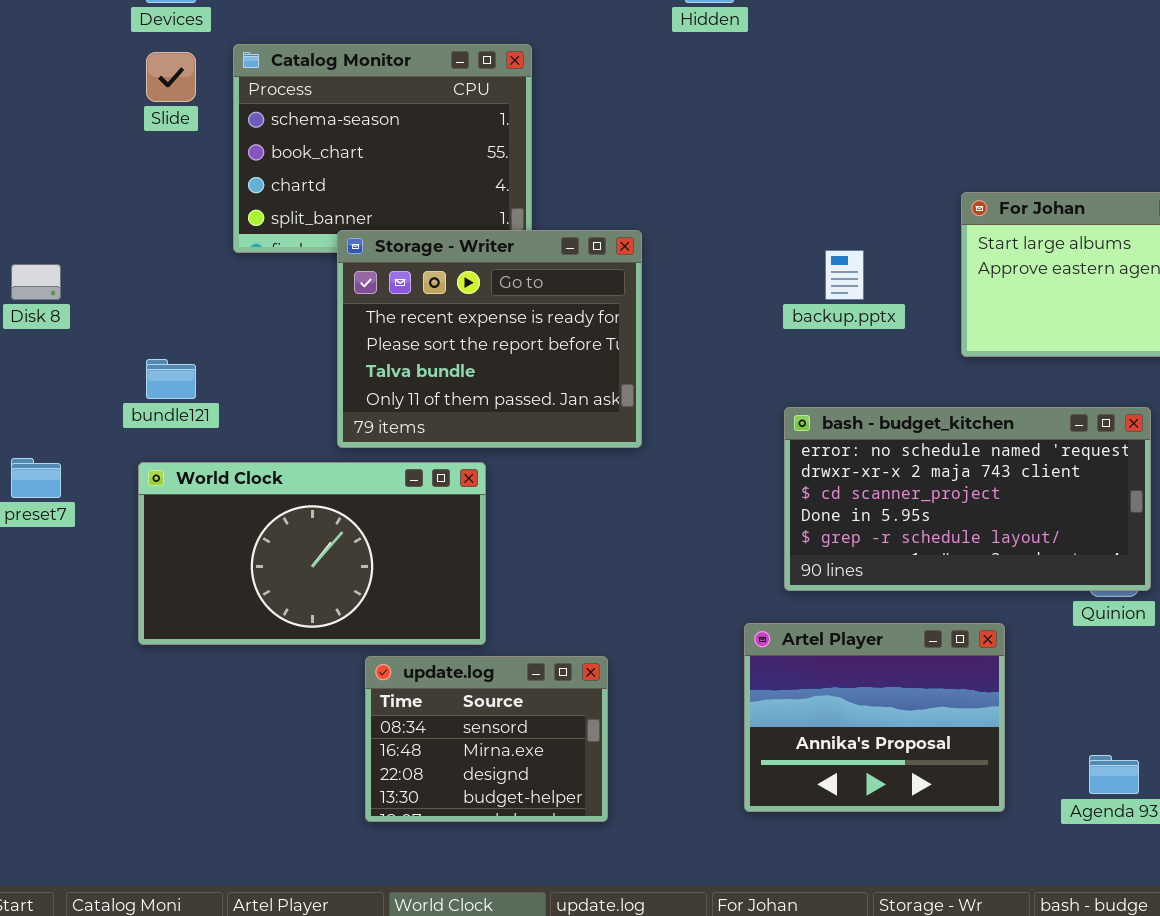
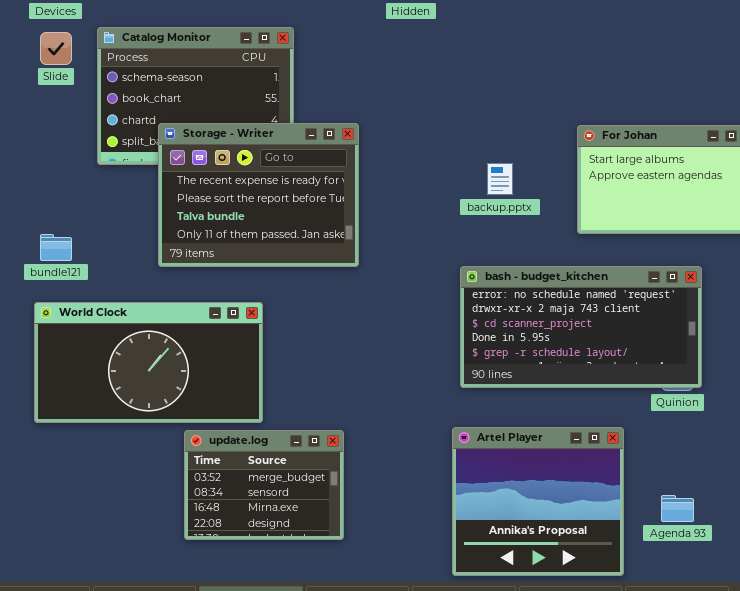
Storage - Writer: [337,230,642,448] -> [158,123,359,267], moved
Artel Player: [744,623,1005,812] -> [452,427,624,576], moved, resized
update.log: [365,656,608,822] -> [184,430,344,540], scrolled up 1 row

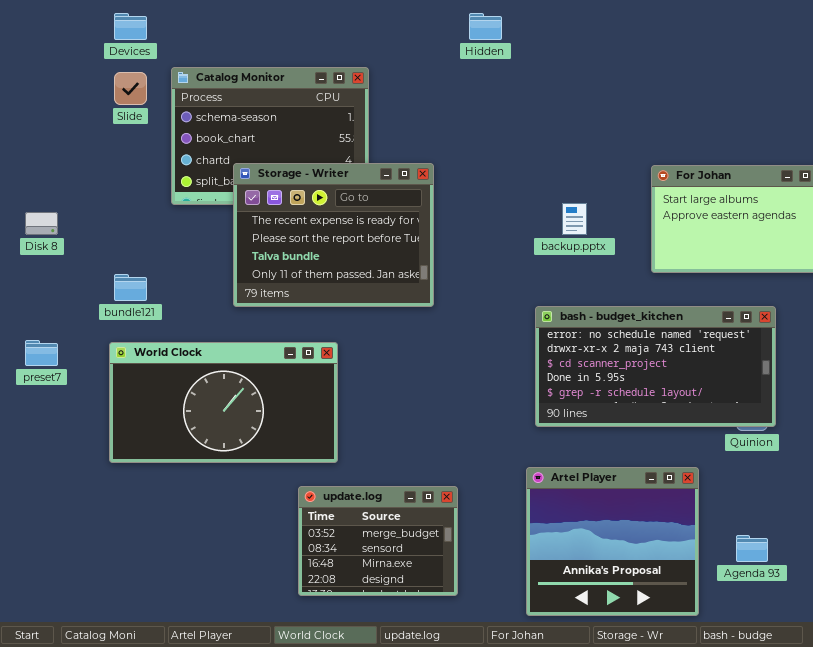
update.log: [184,430,344,540] -> [298,486,458,596], moved

